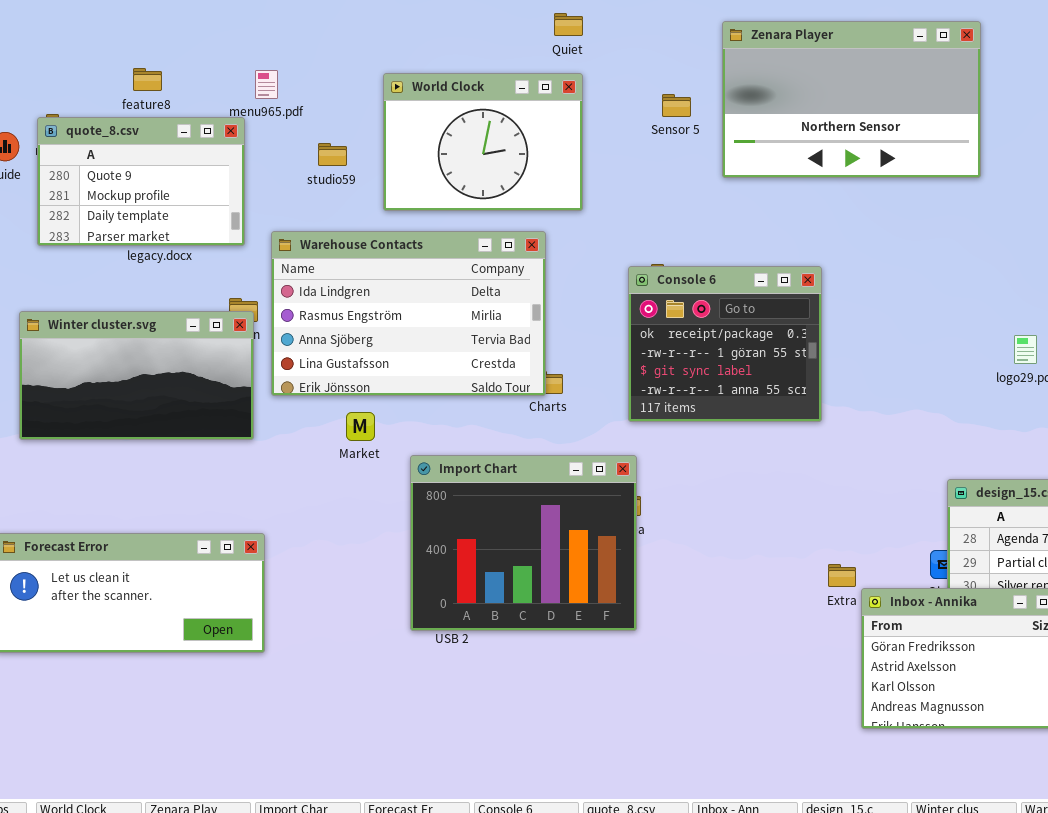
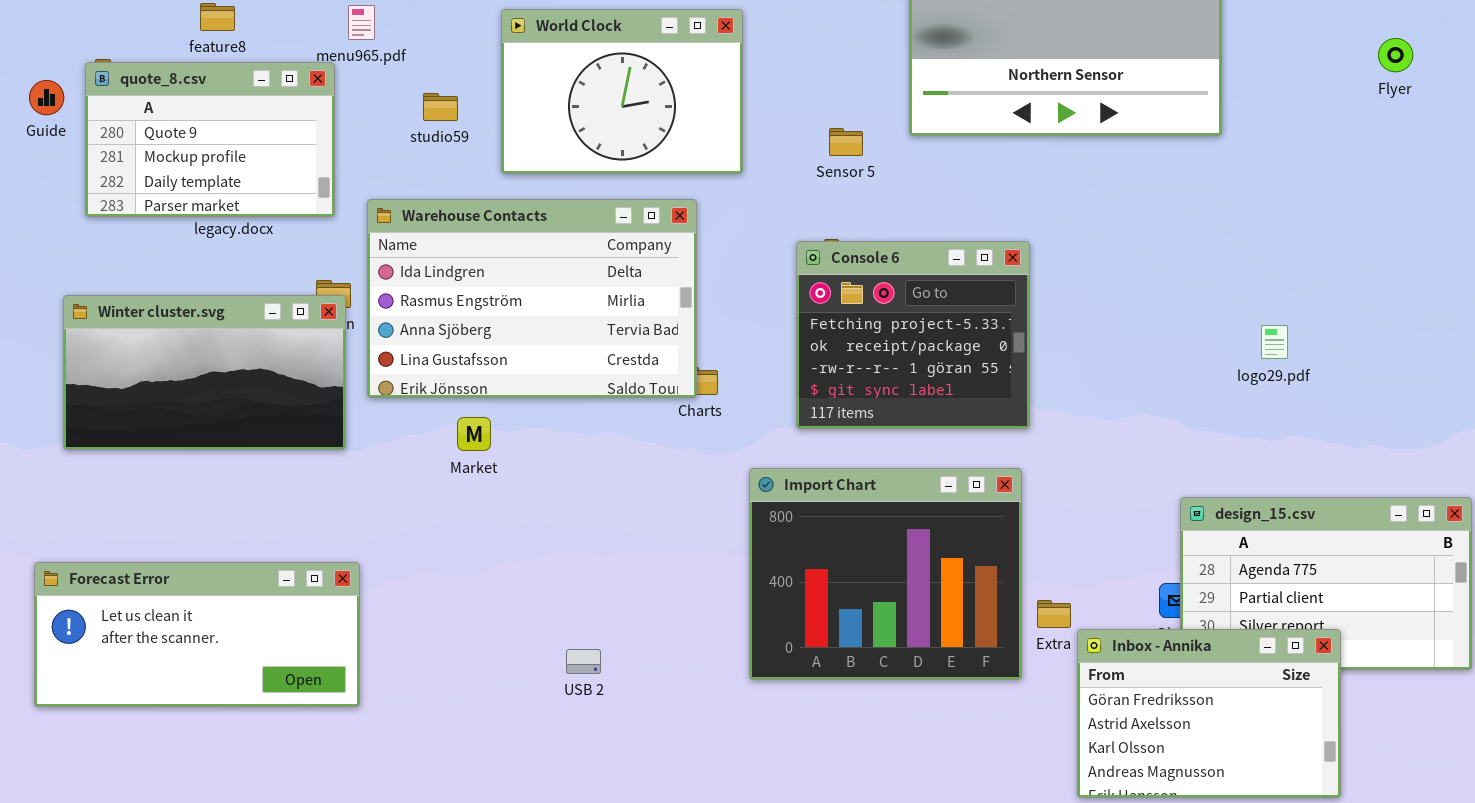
Sensor 5: [662,94,691,117] -> [829,128,863,156], moved
Console 6: [628,266,822,422] -> [796,241,1030,429], scrolled up 1 row
Import Chart: [410,455,637,631] -> [749,468,1022,680], moved

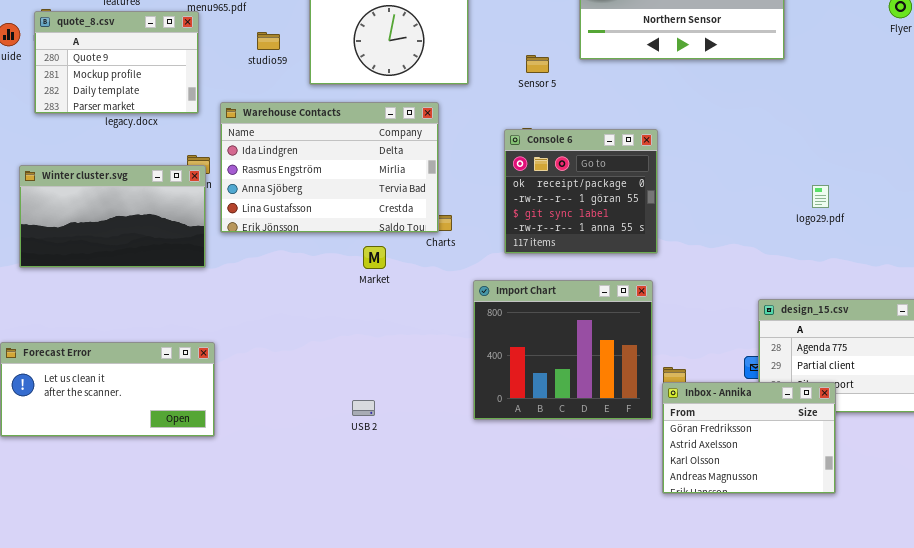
Console 6: [796,241,1030,429] -> [504,129,658,254], scrolled down 1 row
Market: [457,417,491,451] -> [363,246,386,269], moved
Inbox - Annika: [1077,629,1341,798] -> [662,382,836,494], moved

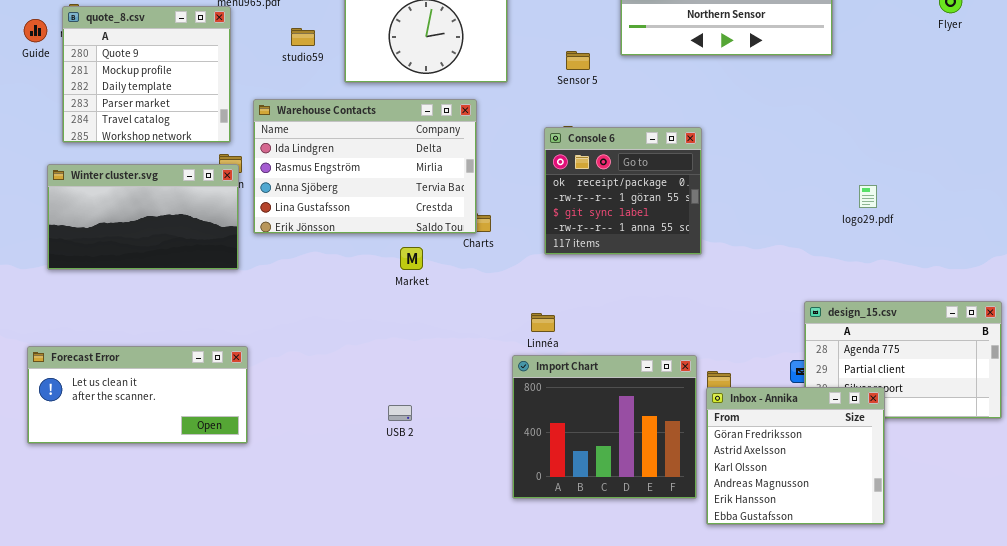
quote_8.csv: [34,11,199,114] -> [62,6,231,143], resized
Import Chart: [473,280,653,420] -> [512,355,697,499], moved
Inbox - Annika: [662,382,836,494] -> [706,387,885,525], resized

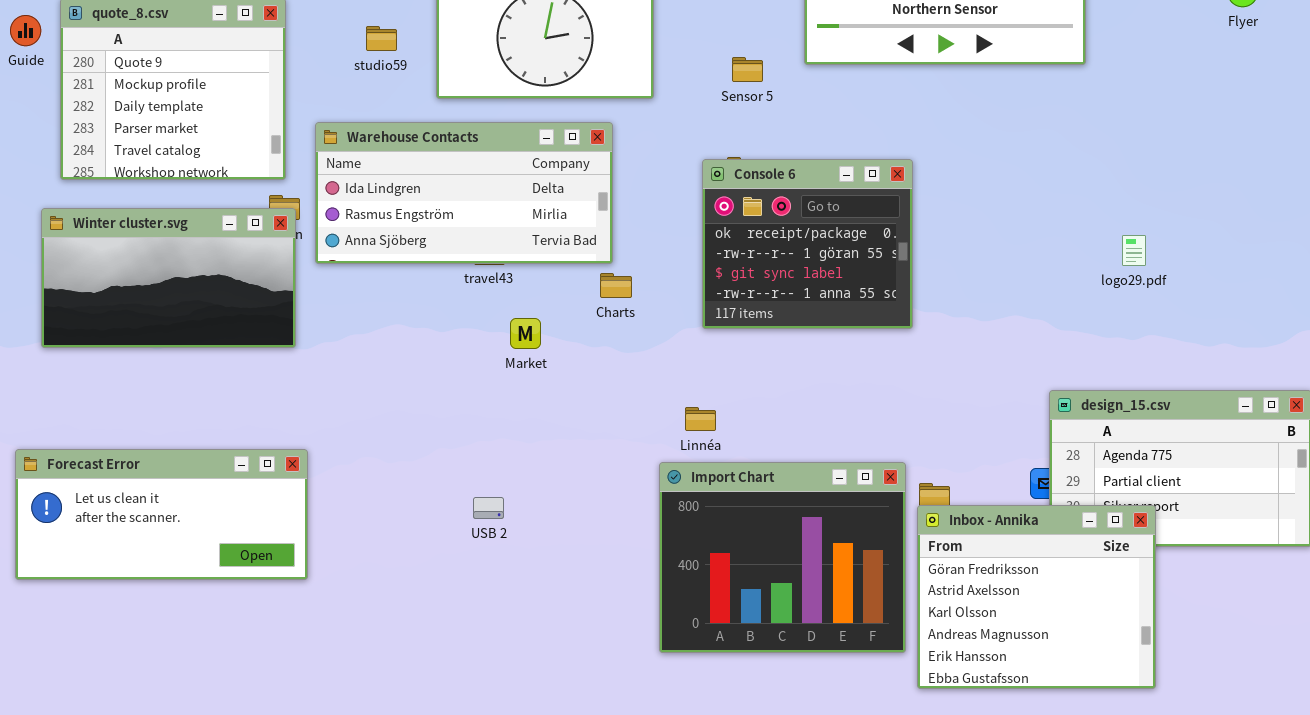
Warehouse Contacts: [253,99,477,234] -> [315,122,613,264], resized
USB 2: [388,405,412,421] -> [473,497,504,519], moved

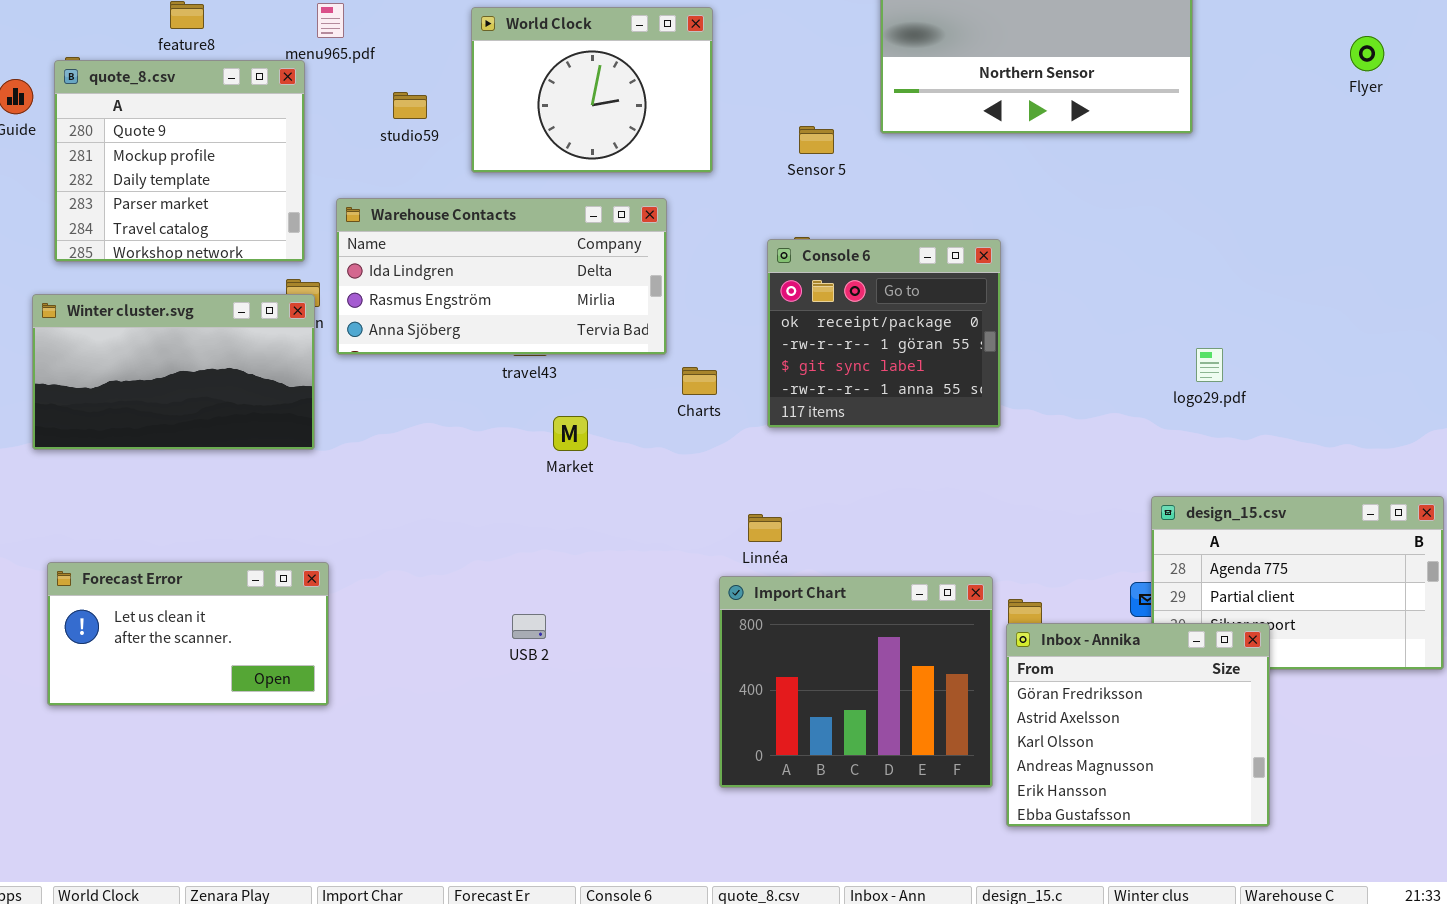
logo29.pdf: [1122,235,1146,266] -> [1196,348,1223,382], moved
Charts: [600,273,632,298] -> [682,367,717,395], moved
Forecast Error: [15,449,308,580] -> [47,562,329,706], resized

